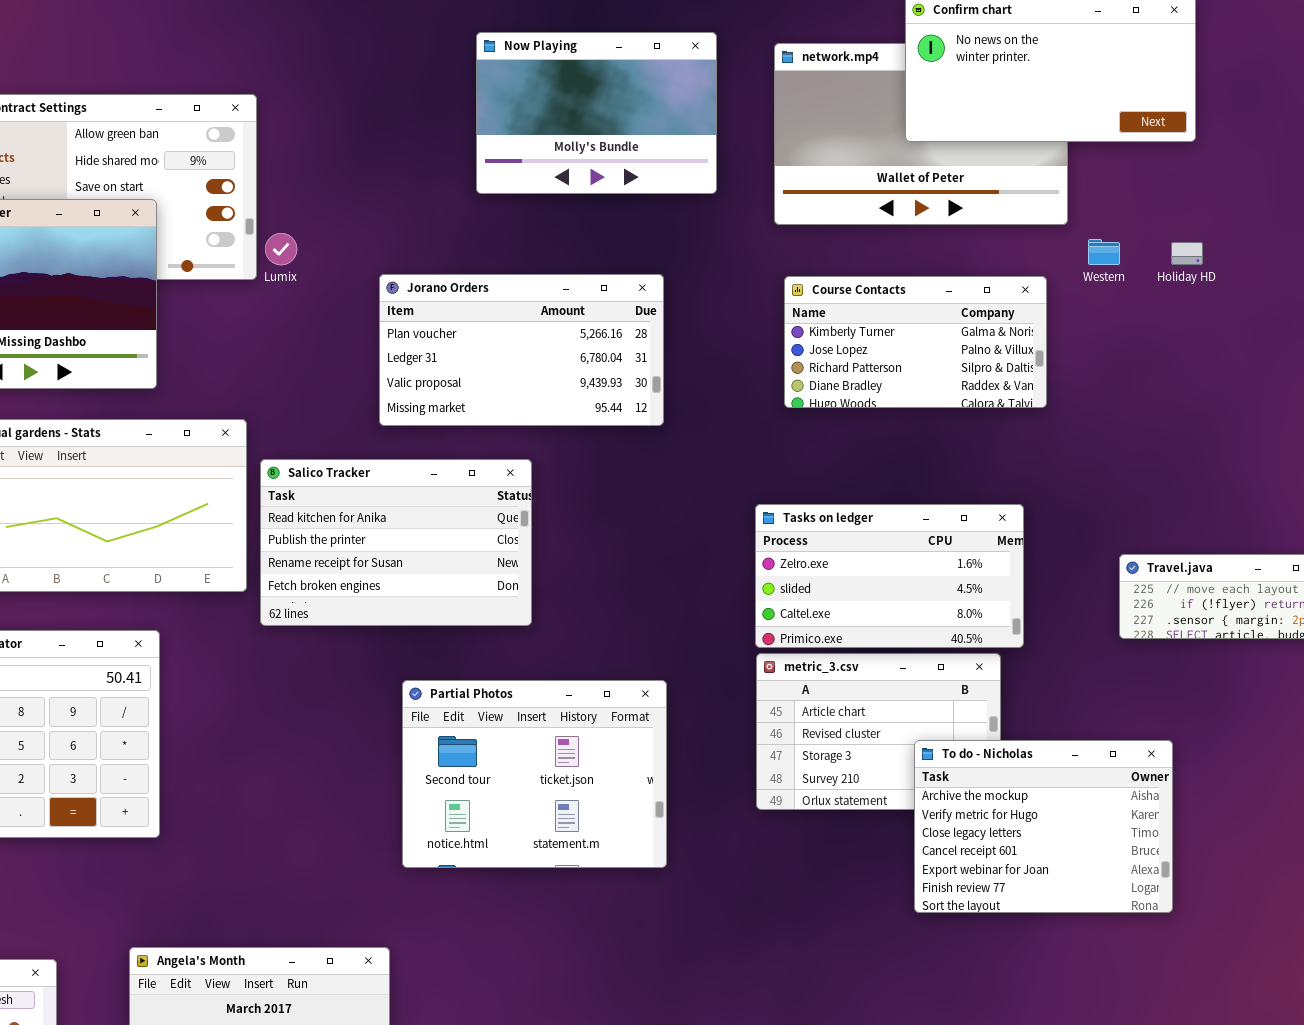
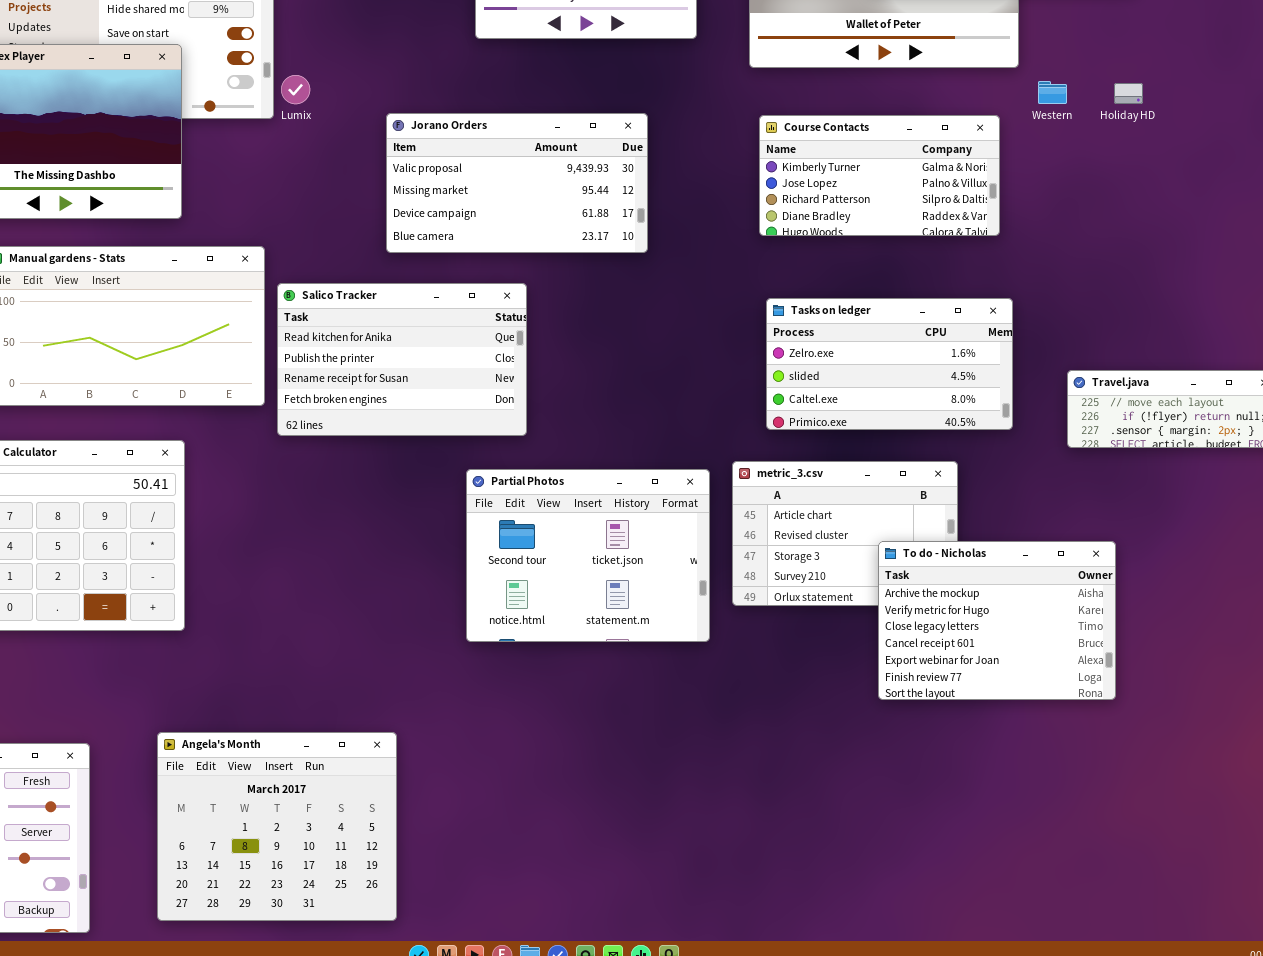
Jorano Orders: [379,274,664,426] -> [386,113,648,253], scrolled down 2 rows
Tasks on ledger: [755,504,1024,648] -> [766,298,1013,430], moved
Partial Photos: [402,680,667,868] -> [466,469,710,642], moved

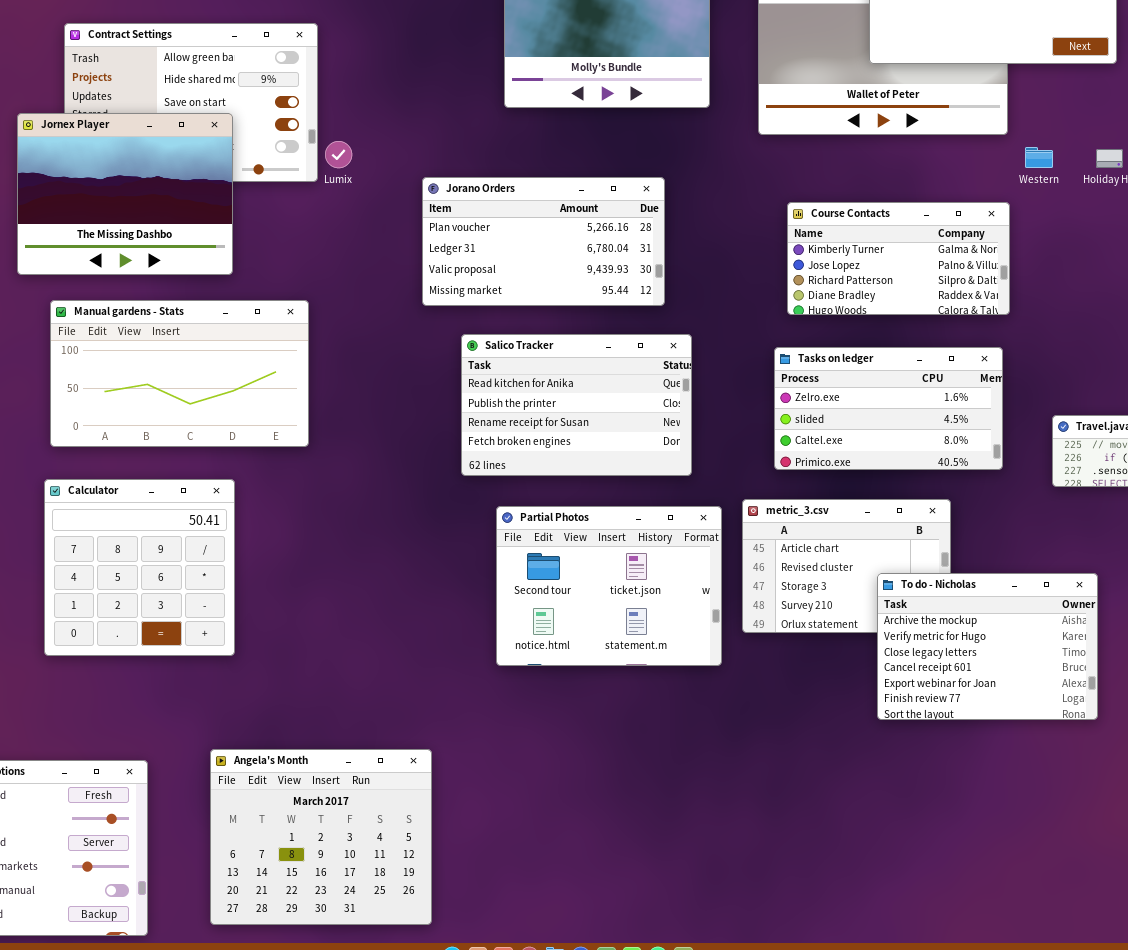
Jorano Orders: [386,113,648,253] -> [422,177,665,306], scrolled up 2 rows
Course Contacts: [759,115,1000,236] -> [787,202,1010,315], moved
Salico Tracker: [277,283,527,436] -> [461,334,692,476], moved

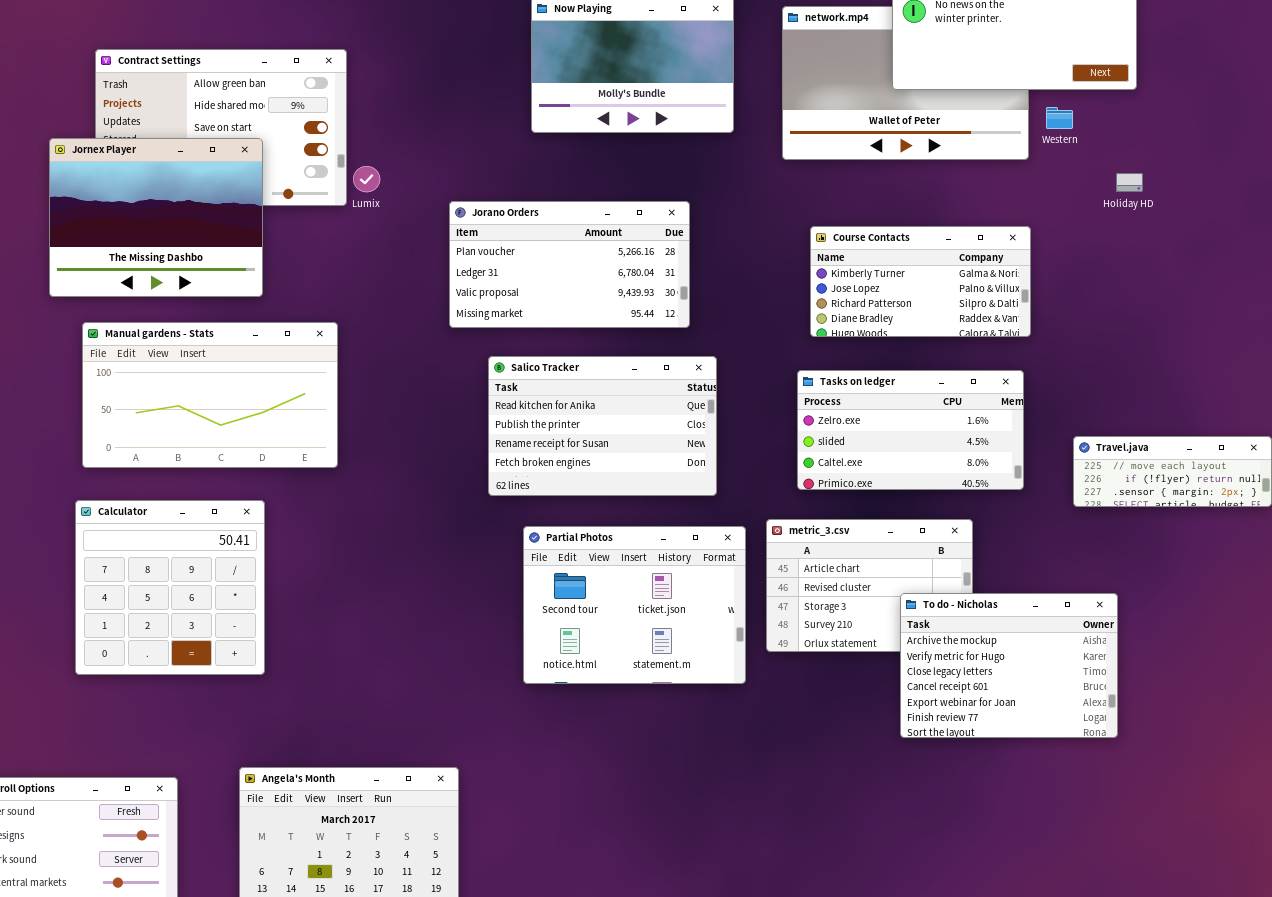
Western: [1025,147,1053,168] -> [1046,107,1073,129], moved

